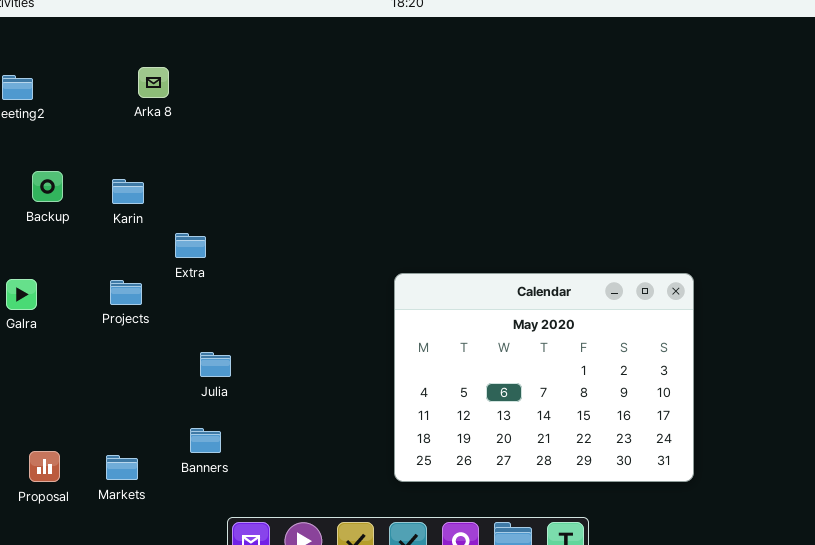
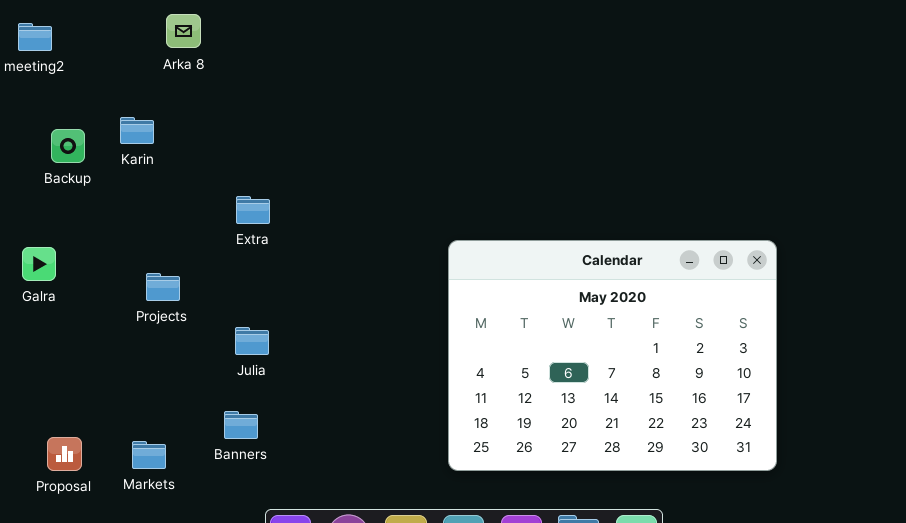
Karin: [112,179,144,204] -> [120,117,154,144], moved
Extra: [175,233,206,258] -> [236,196,270,224], moved
Projects: [110,280,142,305] -> [146,273,180,301], moved

